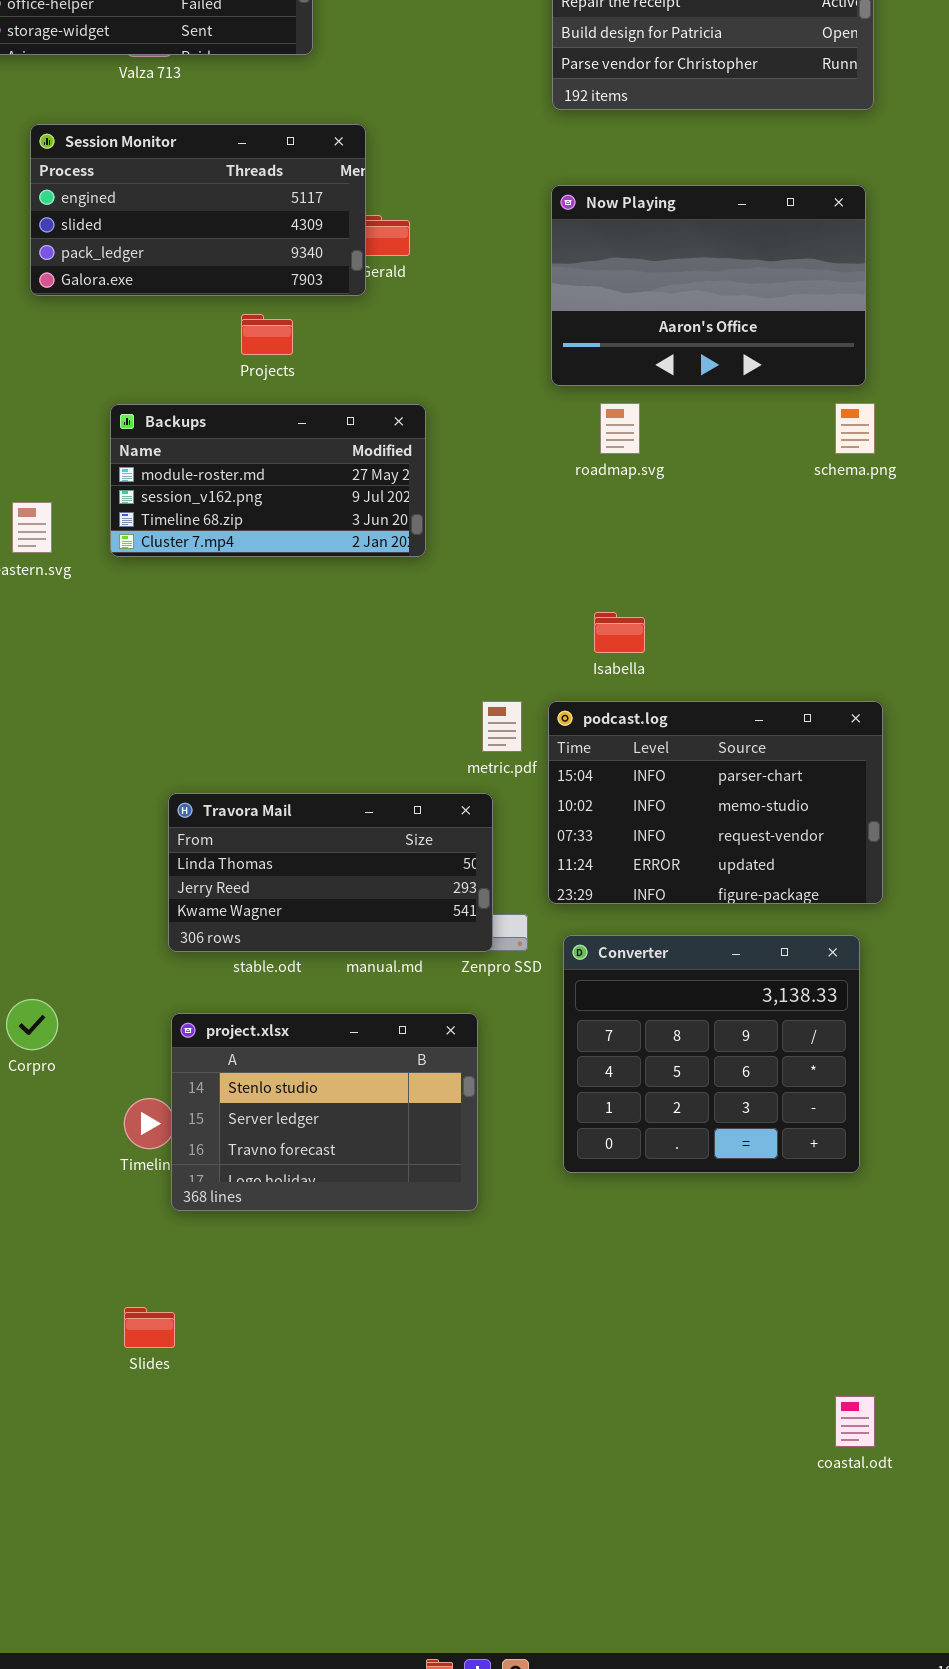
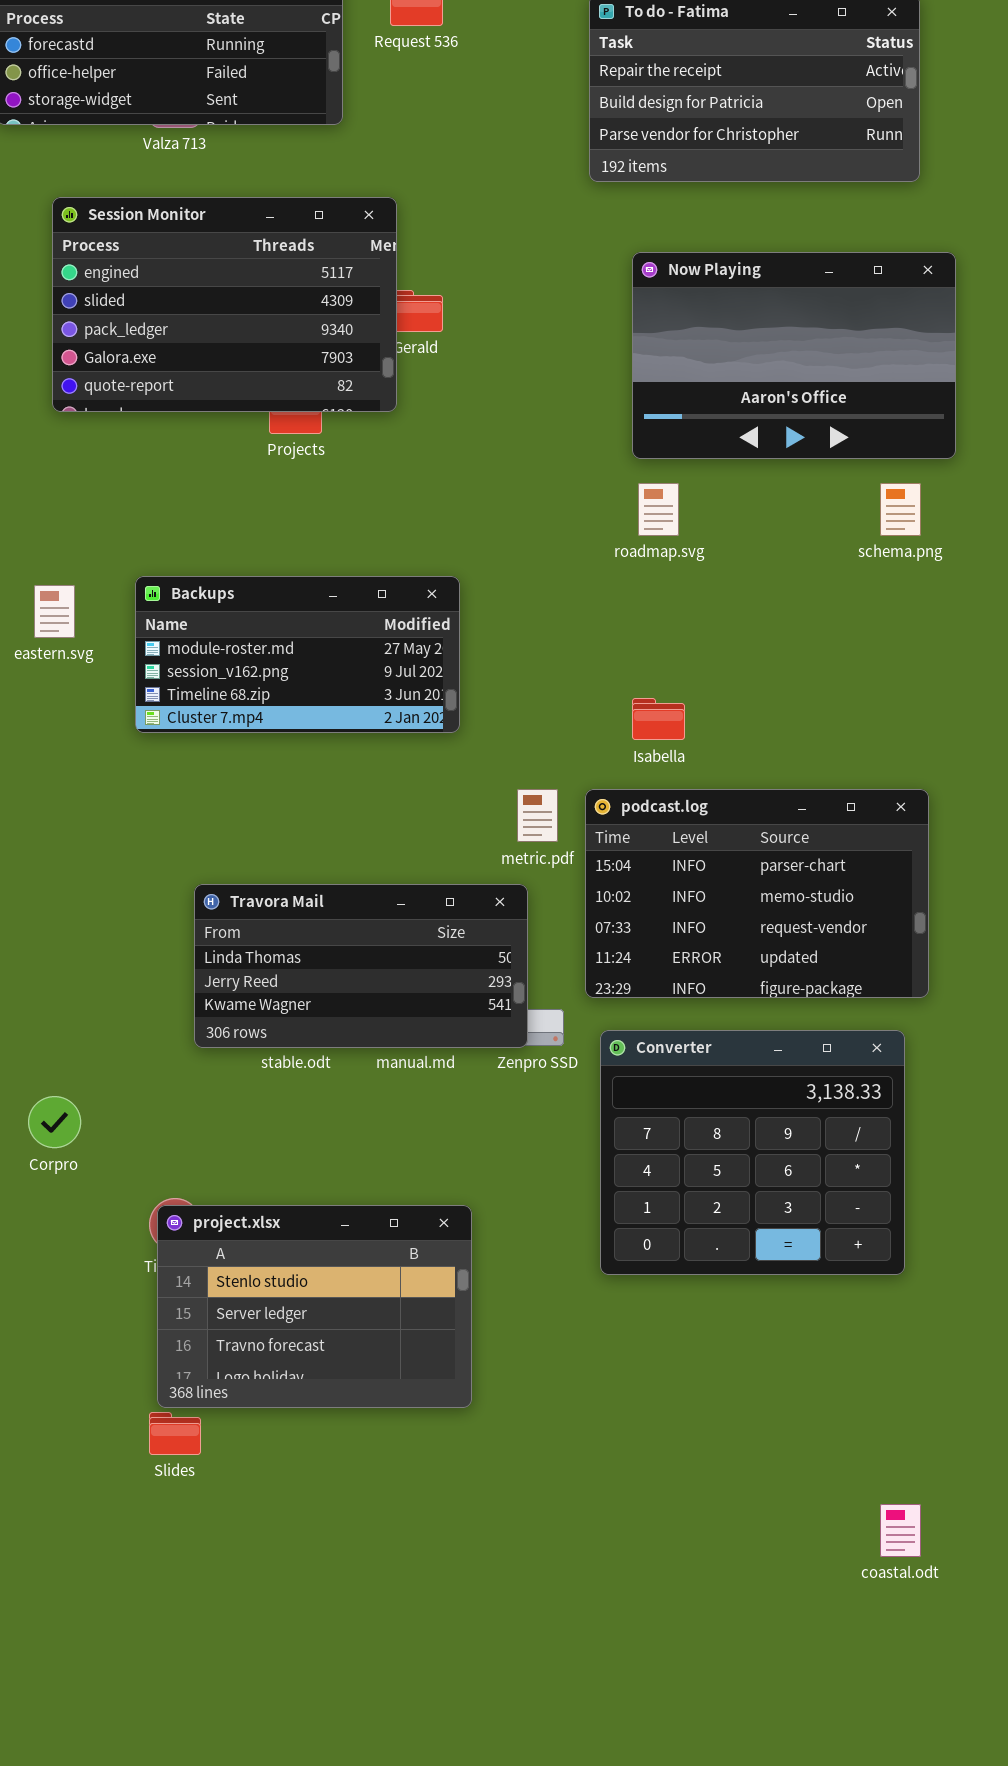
Session Monitor: [30,124,366,296] -> [52,197,397,412], resized
Now Playing: [551,185,866,386] -> [632,252,956,459], moved
Backups: [110,404,426,557] -> [135,576,460,733], moved
project.xlsx: [171,1013,478,1211] -> [157,1205,472,1408], moved

